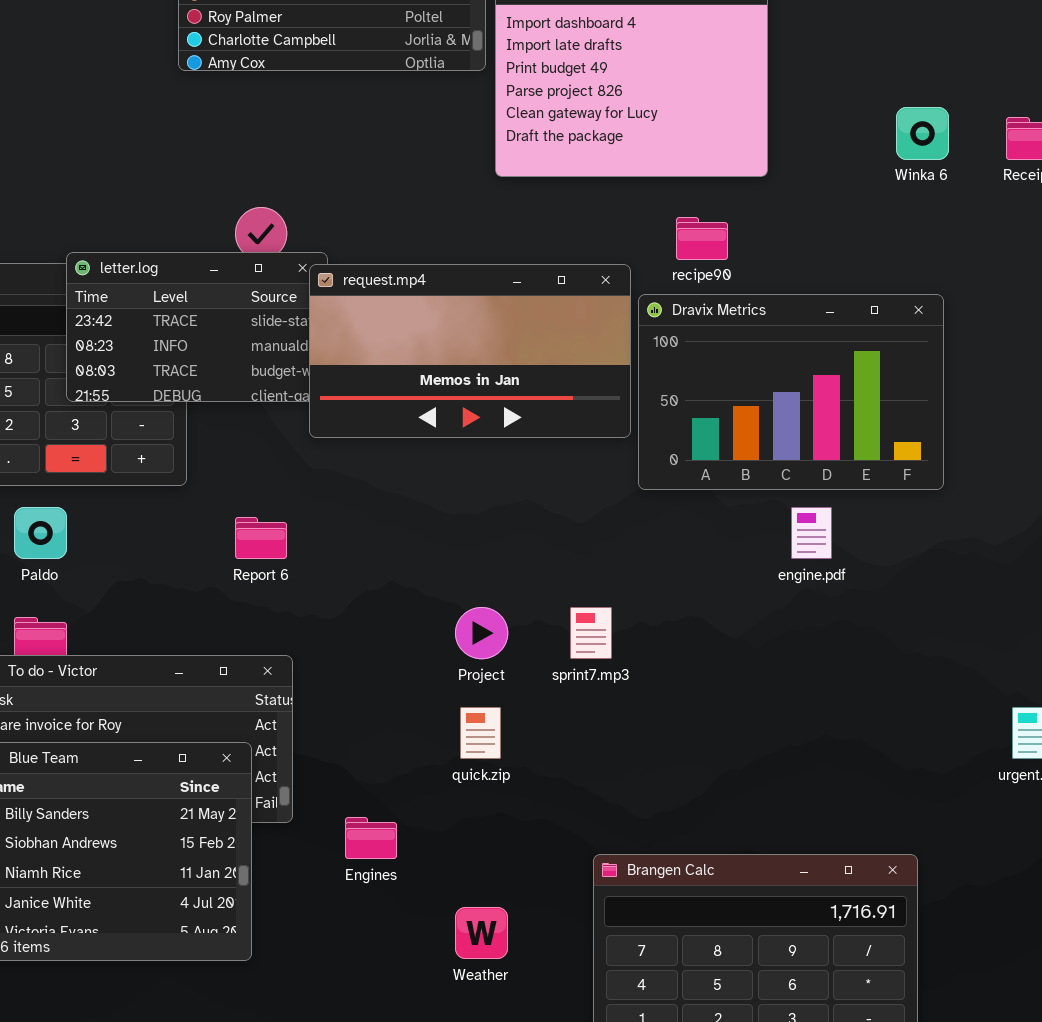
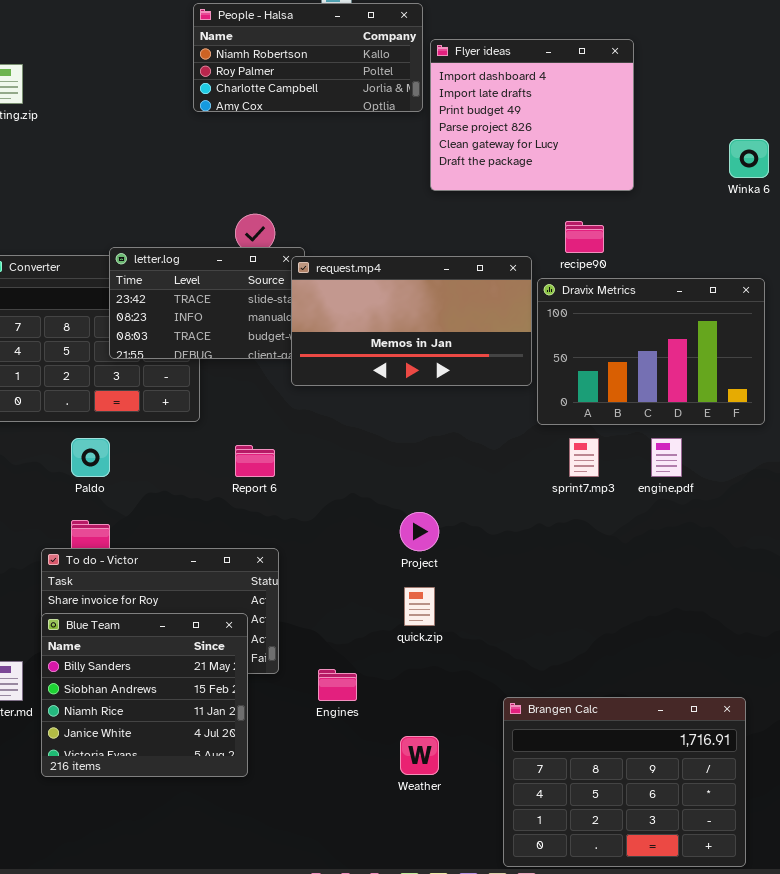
sprint7.mp3: [570,607,612,659] -> [569,438,599,477], moved

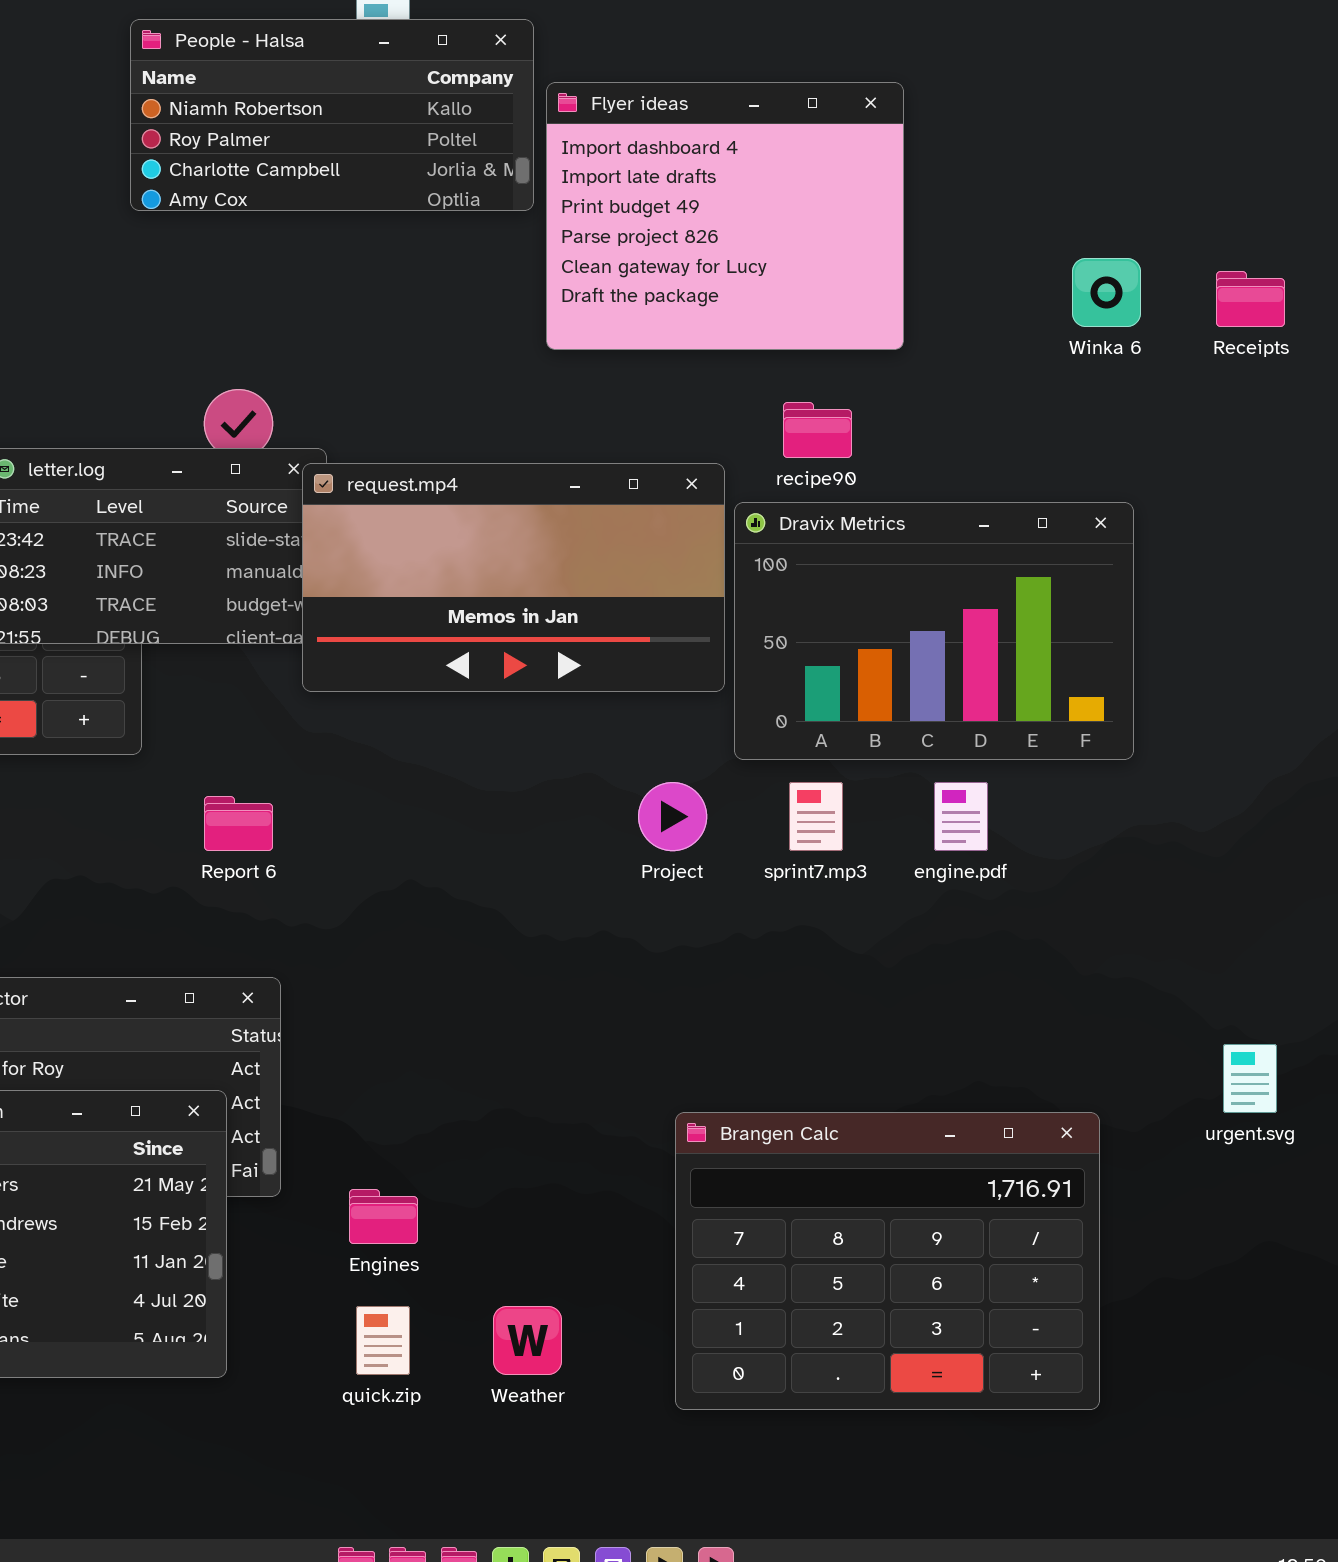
Project: [400,512,439,551] -> [638,782,707,851], moved
quick.zip: [404,587,435,626] -> [356,1306,410,1375], moved
Brangen Calc: [503,697,746,867] -> [675,1112,1100,1410], moved

